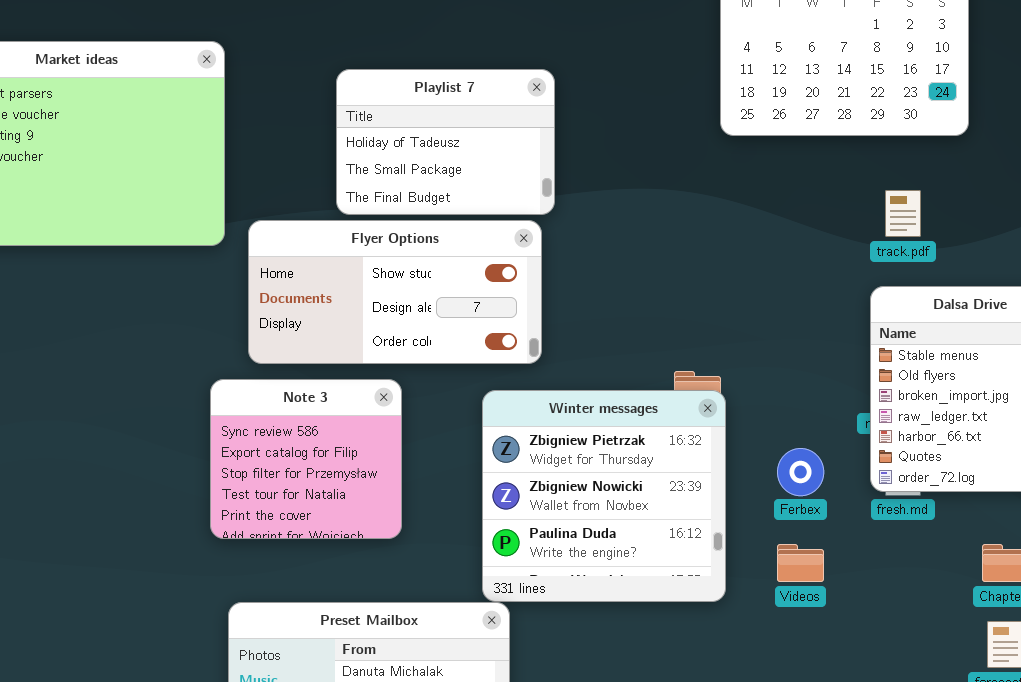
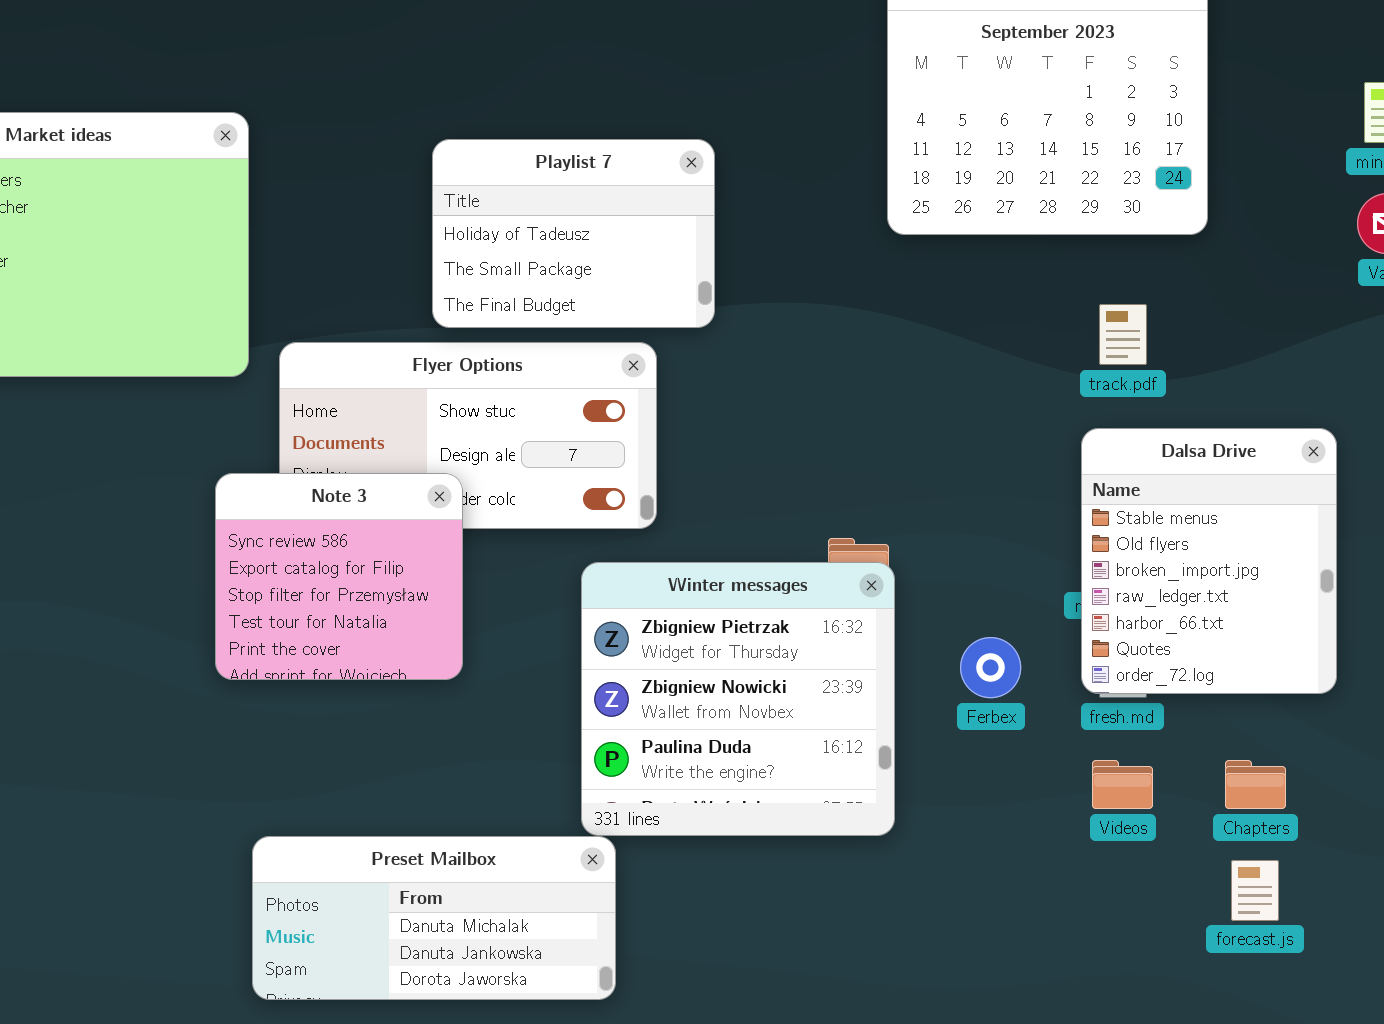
Playlist 7: [336,69,555,215] -> [432,139,715,328], moved
Note 3: [210,379,402,539] -> [215,473,463,680], moved
Videos: [777,544,824,582] -> [1092,760,1153,809], moved

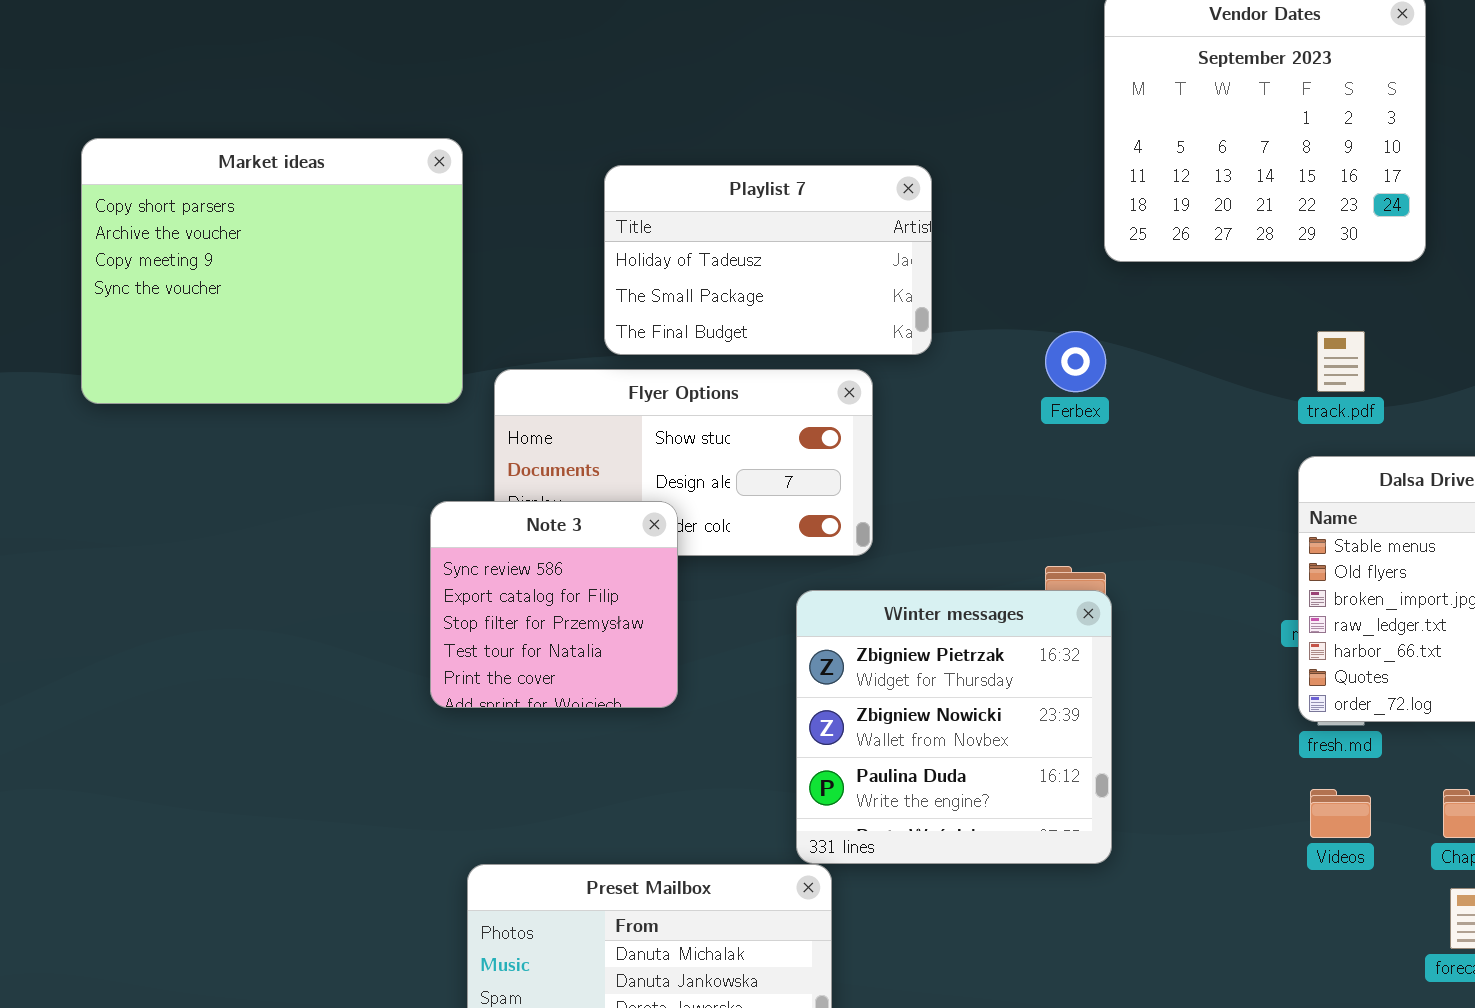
Playlist 7: [432,139,715,328] -> [604,165,932,355], resized
Ferbex: [960,637,1021,698] -> [1045,331,1106,392], moved

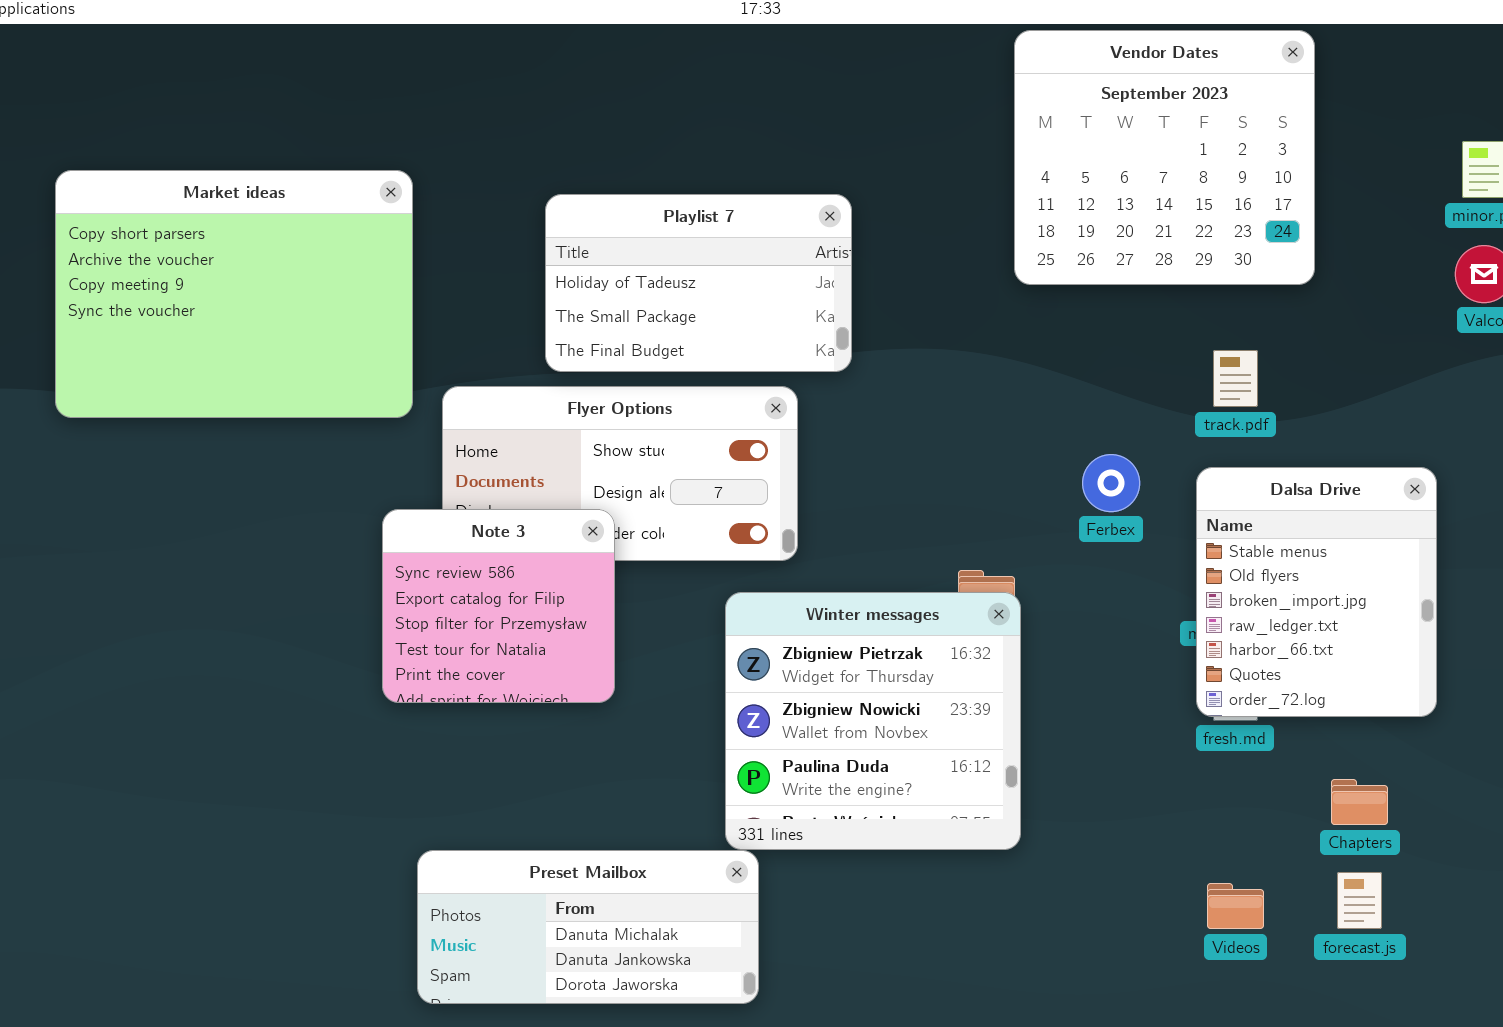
Ferbex: [1045,331,1106,392] -> [1082,454,1140,512], moved
Videos: [1310,789,1371,838] -> [1207,883,1264,929], moved

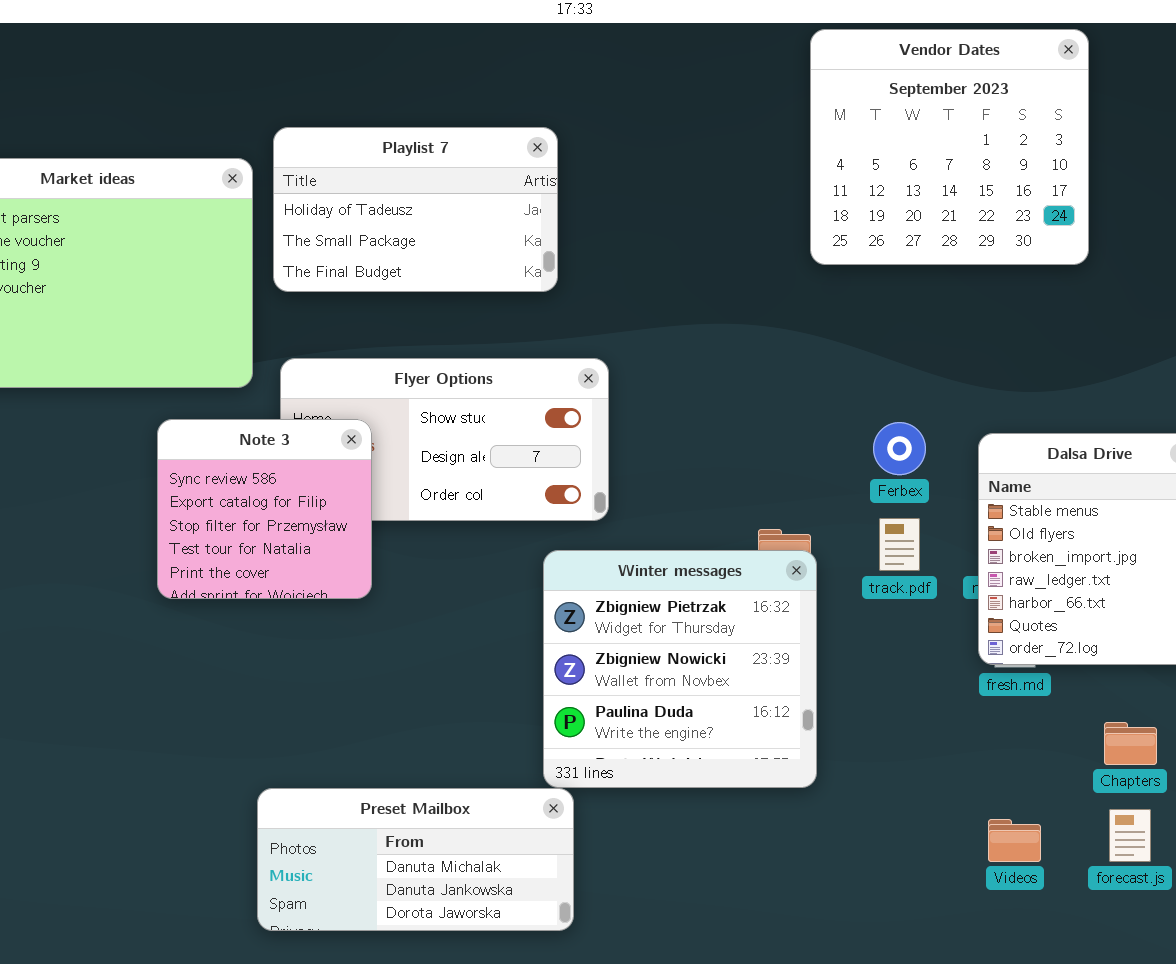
Playlist 7: [545,194,852,372] -> [273,127,558,292], moved
track.pdf: [1213,350,1258,407] -> [879,518,920,571], moved
Note 3: [382,509,615,703] -> [157,419,372,599], moved

